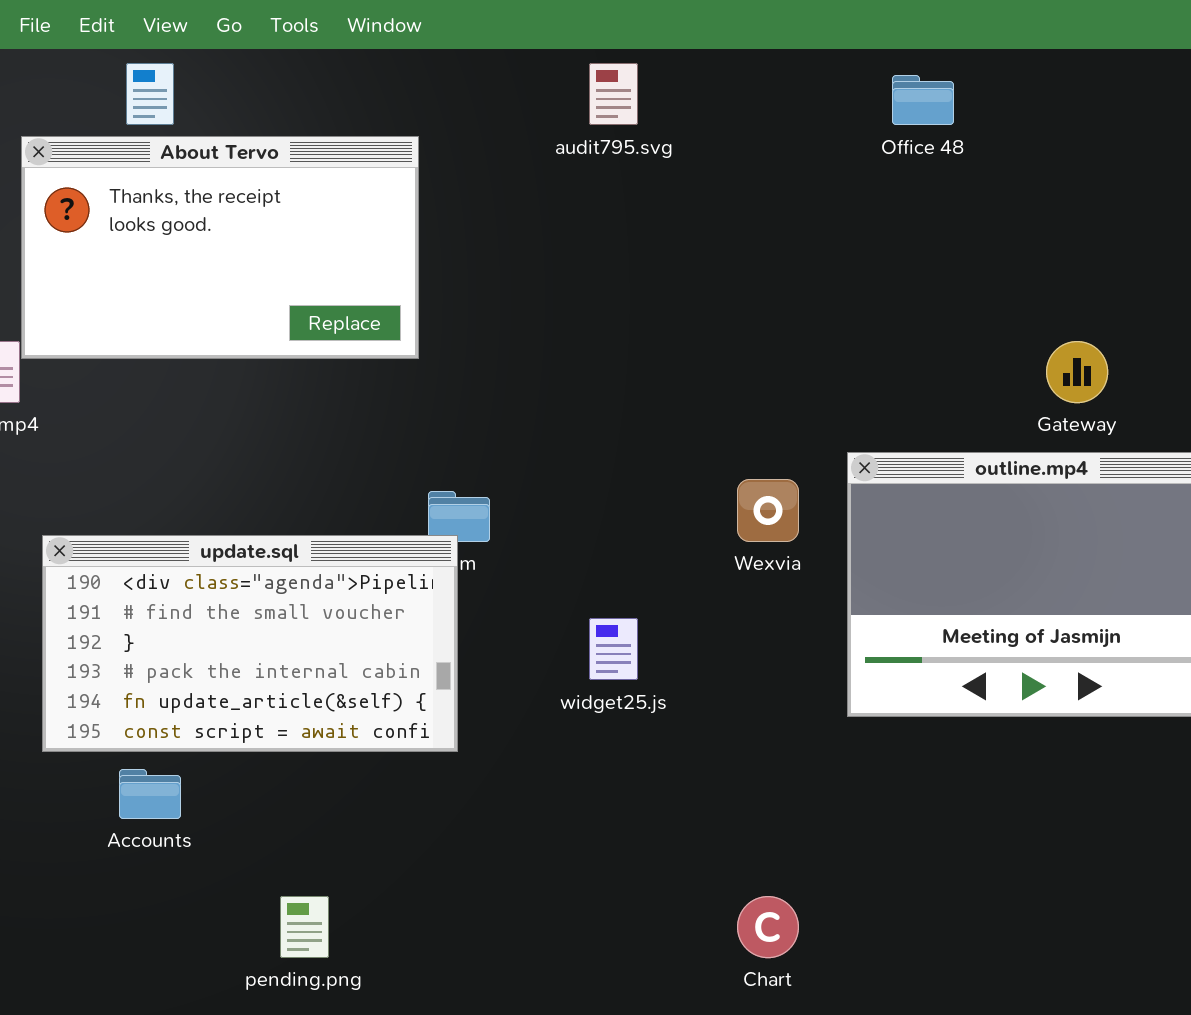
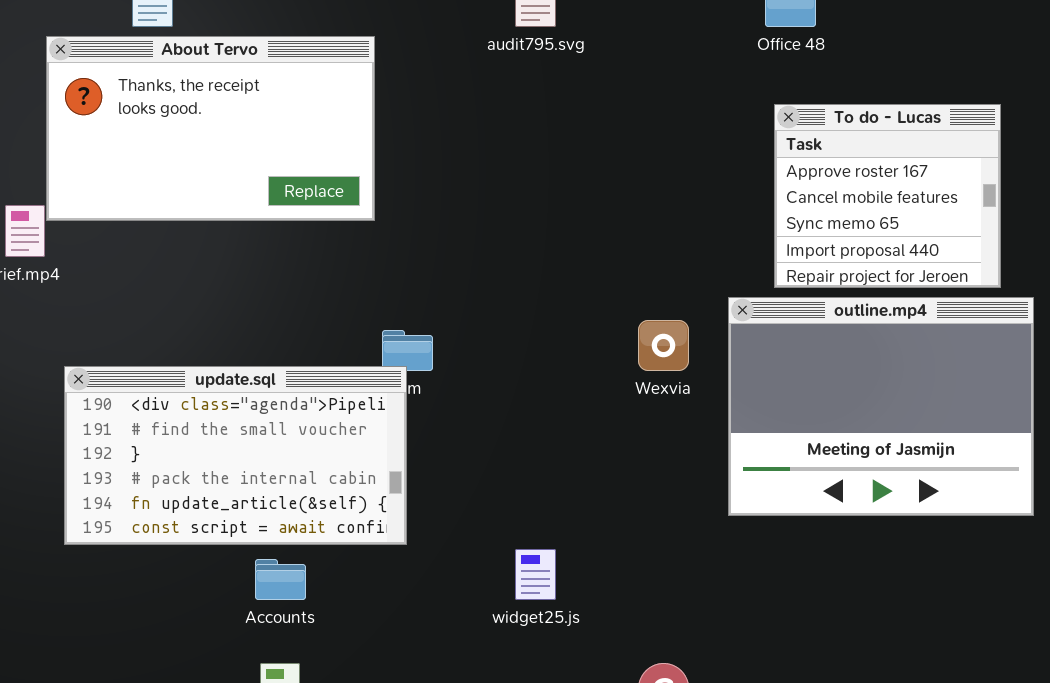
To do - Lucas: none -> [774,104,1001,288], opened
widget25.js: [589,618,638,680] -> [515,549,556,600], moved
Accounts: [119,769,181,819] -> [255,559,306,600], moved

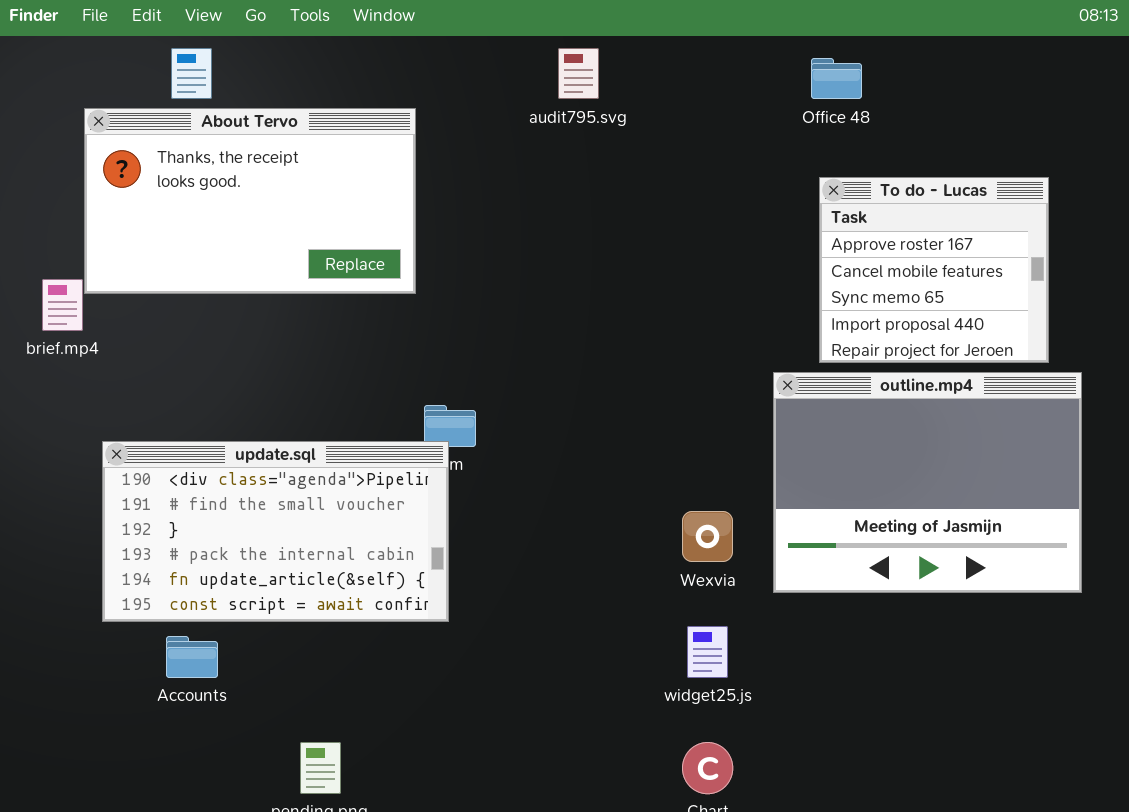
Wexvia: [638,320,689,371] -> [682,511,733,562], moved
widget25.js: [515,549,556,600] -> [687,626,728,678], moved
Accounts: [255,559,306,600] -> [166,636,218,678], moved

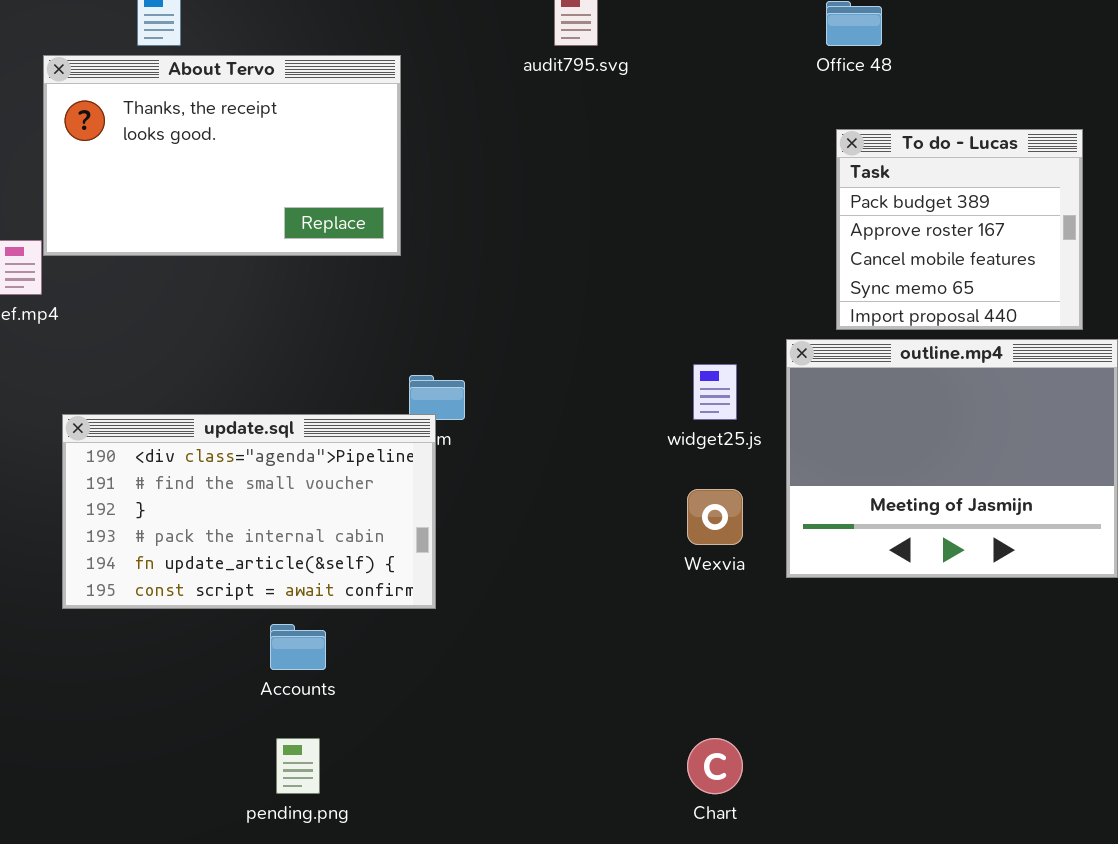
To do - Lucas: [819,177,1049,363] -> [836,129,1083,330], scrolled up 1 row
widget25.js: [687,626,728,678] -> [693,364,737,420], moved
Accounts: [166,636,218,678] -> [270,624,326,670], moved

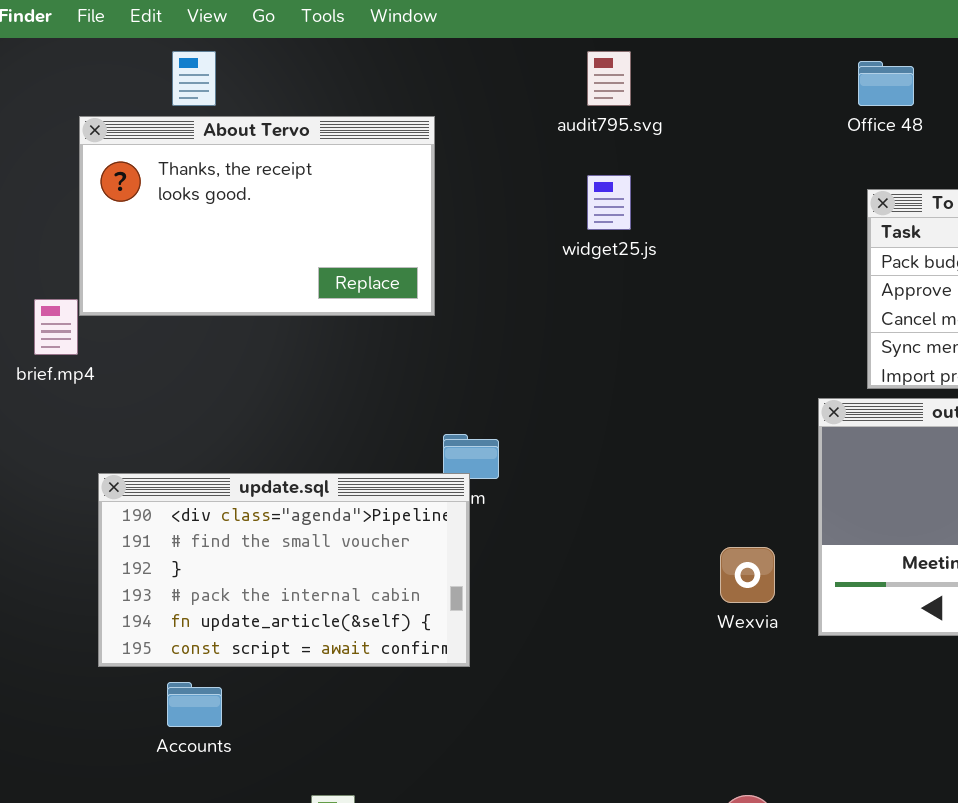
widget25.js: [693,364,737,420] -> [587,175,631,230], moved
Accounts: [270,624,326,670] -> [167,682,222,727], moved

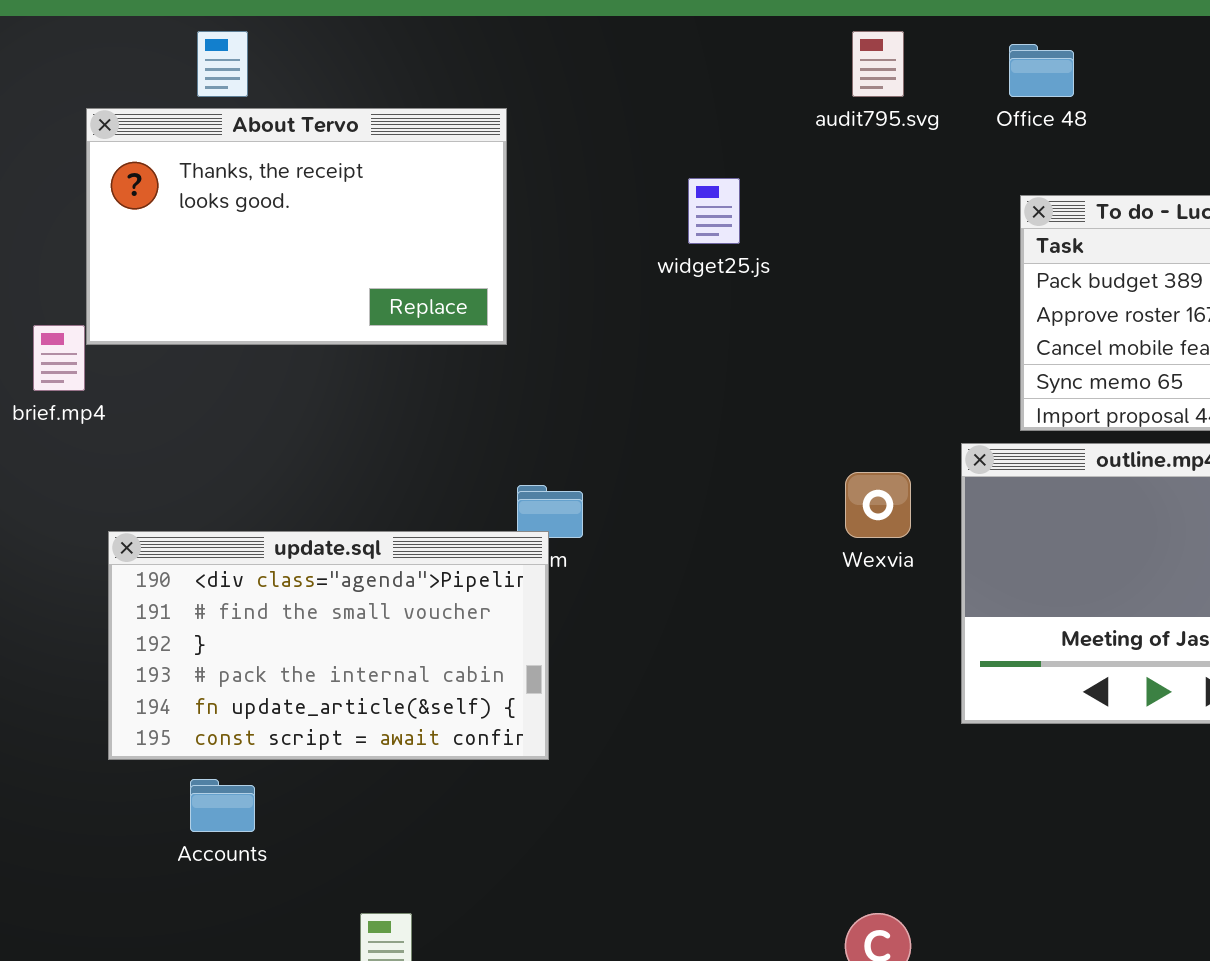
audit795.svg: [587,51,631,106] -> [852,31,904,97], moved
Wexvia: [720,547,775,603] -> [845,472,911,538], moved

